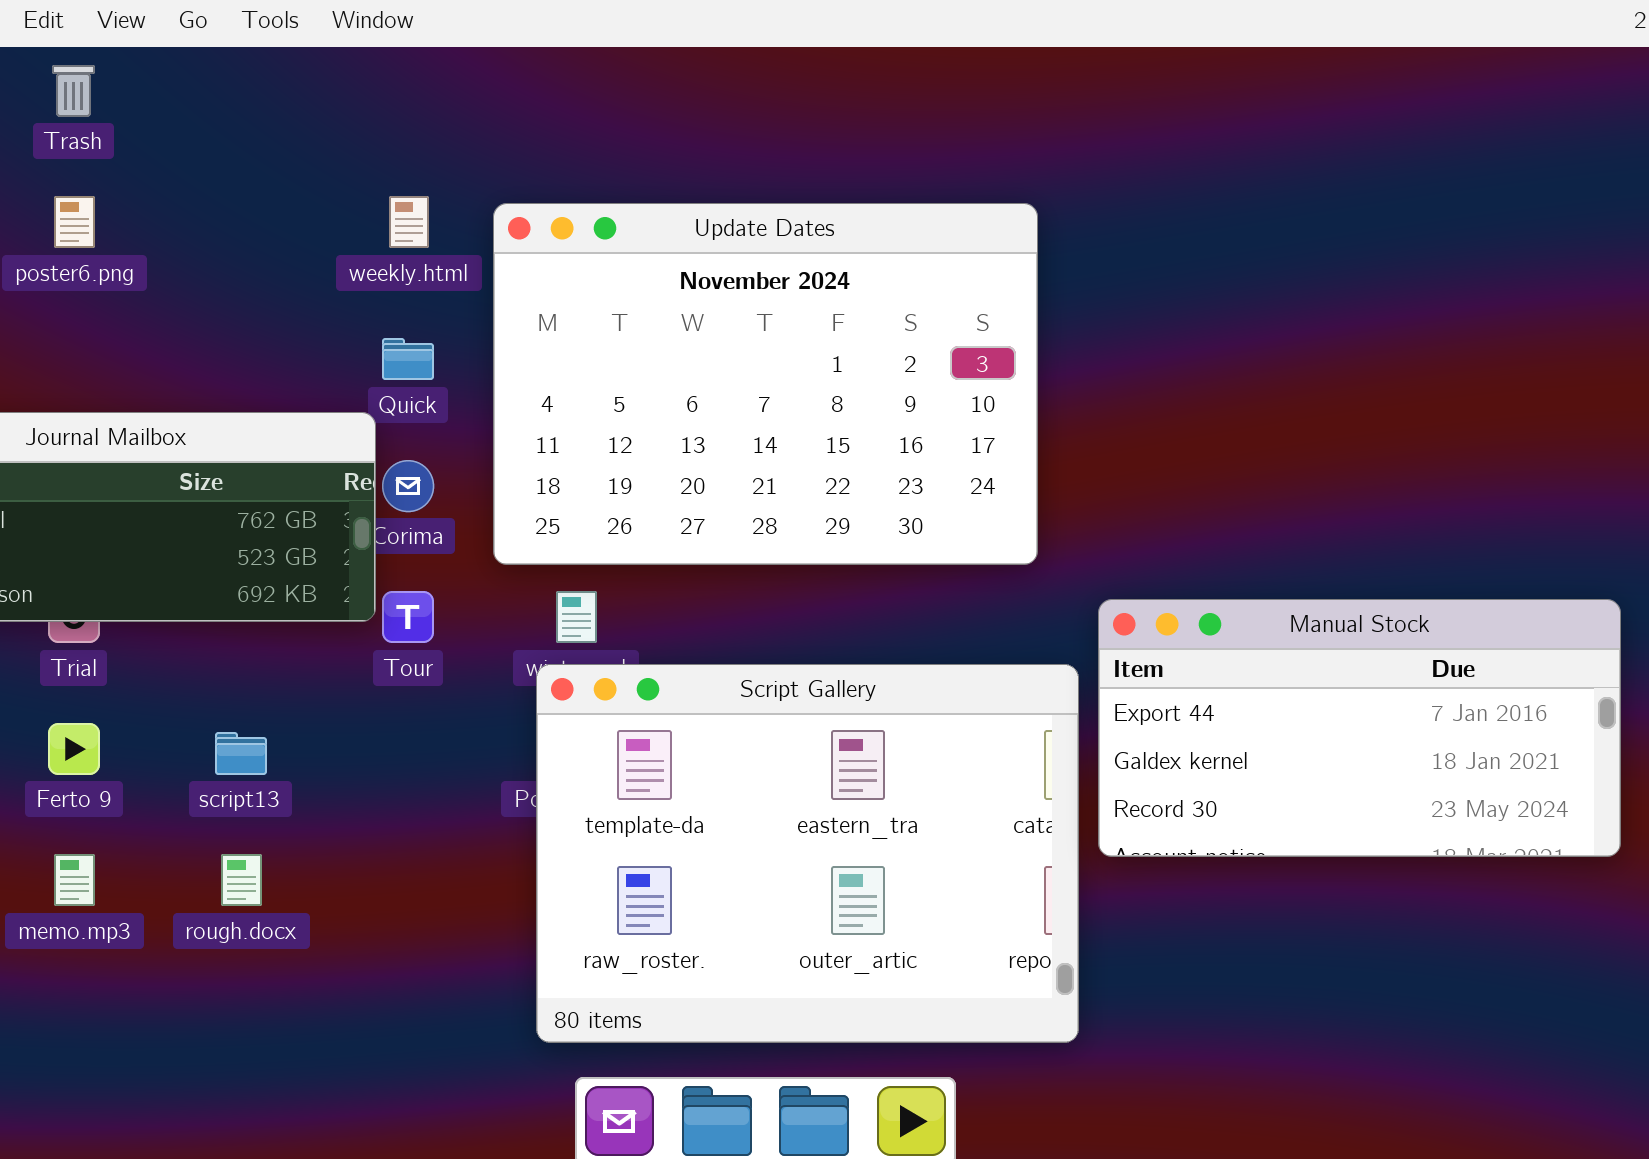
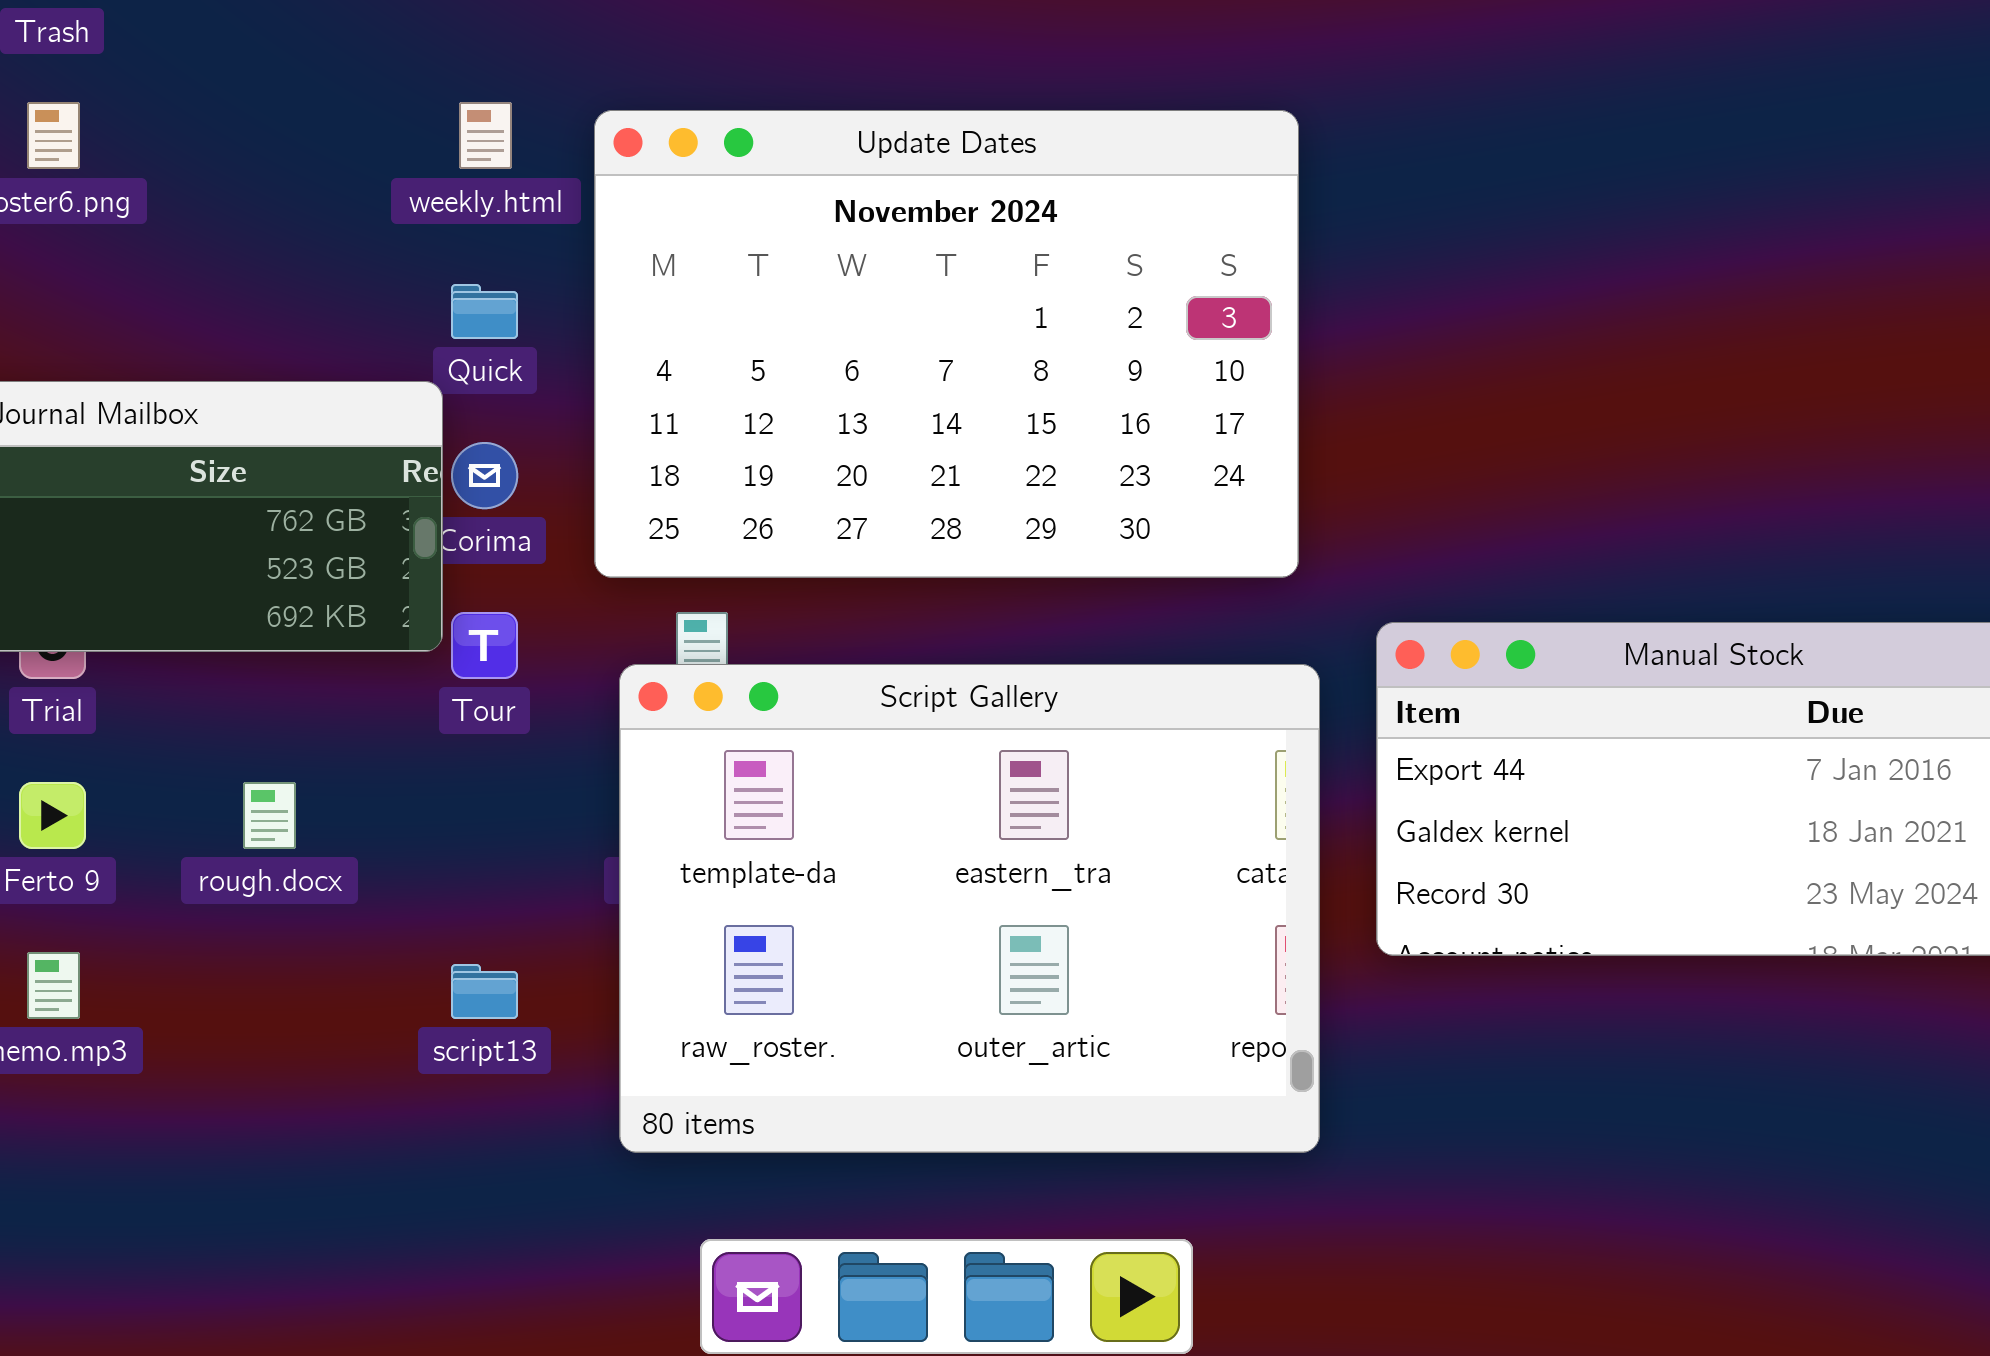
Script Gallery: [536,664,1079,1043] -> [619,664,1320,1153], moved
script13: [215,732,267,775] -> [451,964,518,1019], moved
rough.docx: [221,854,262,906] -> [243,782,296,849], moved

